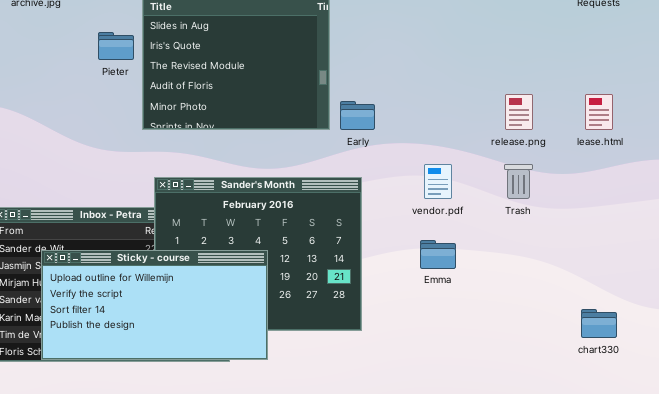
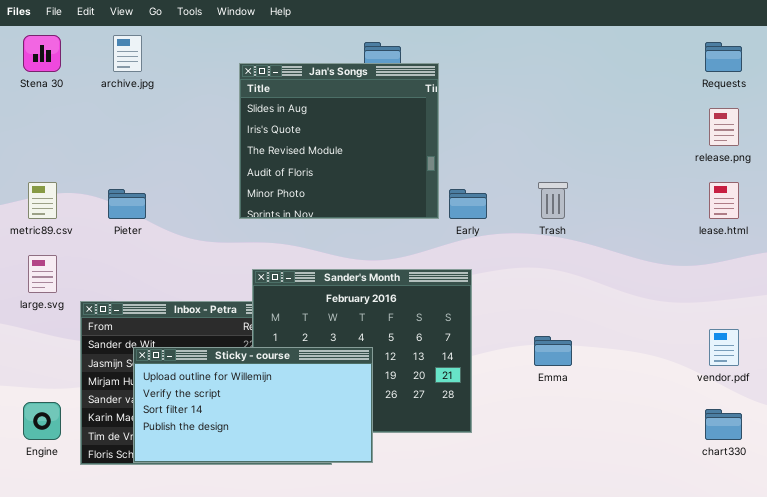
Pieter: [98,32,134,60] -> [108,189,146,219], moved
release.png: [505,94,533,130] -> [709,108,739,146], moved
vendor.pdf: [424,164,452,199] -> [709,329,739,366], moved
Trash: [504,164,533,199] -> [538,182,568,219], moved

